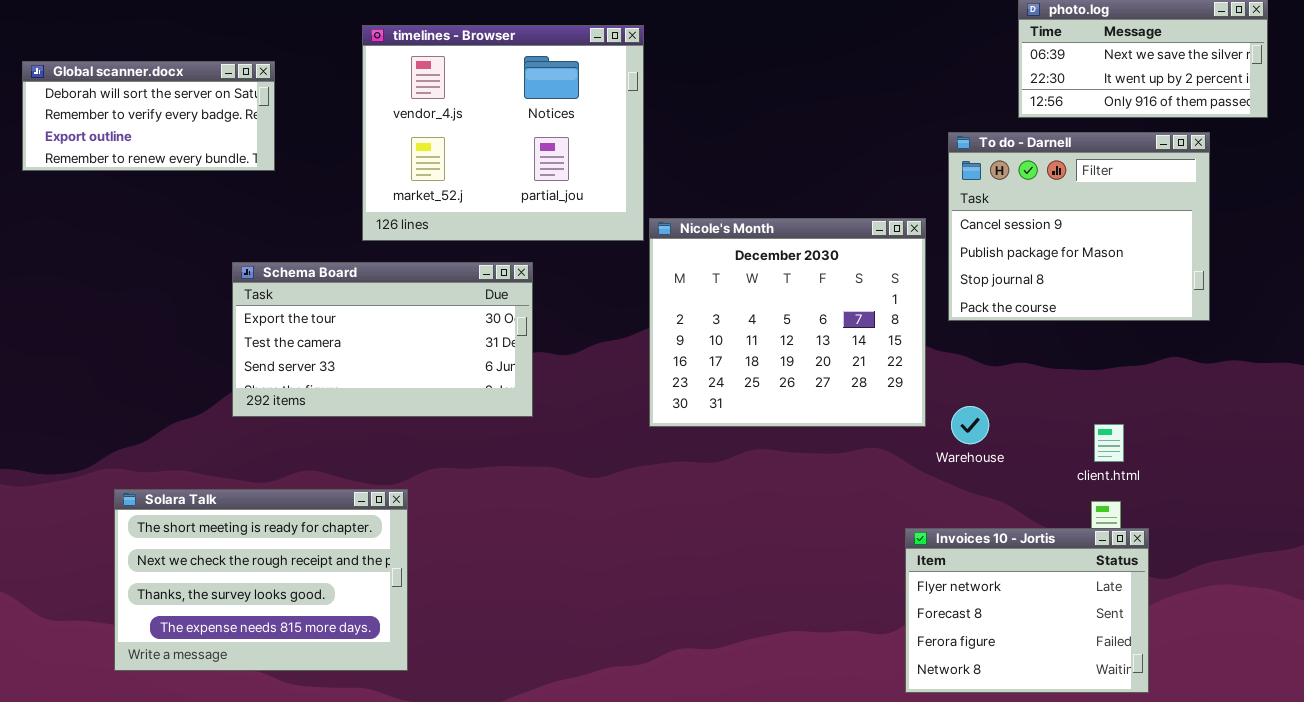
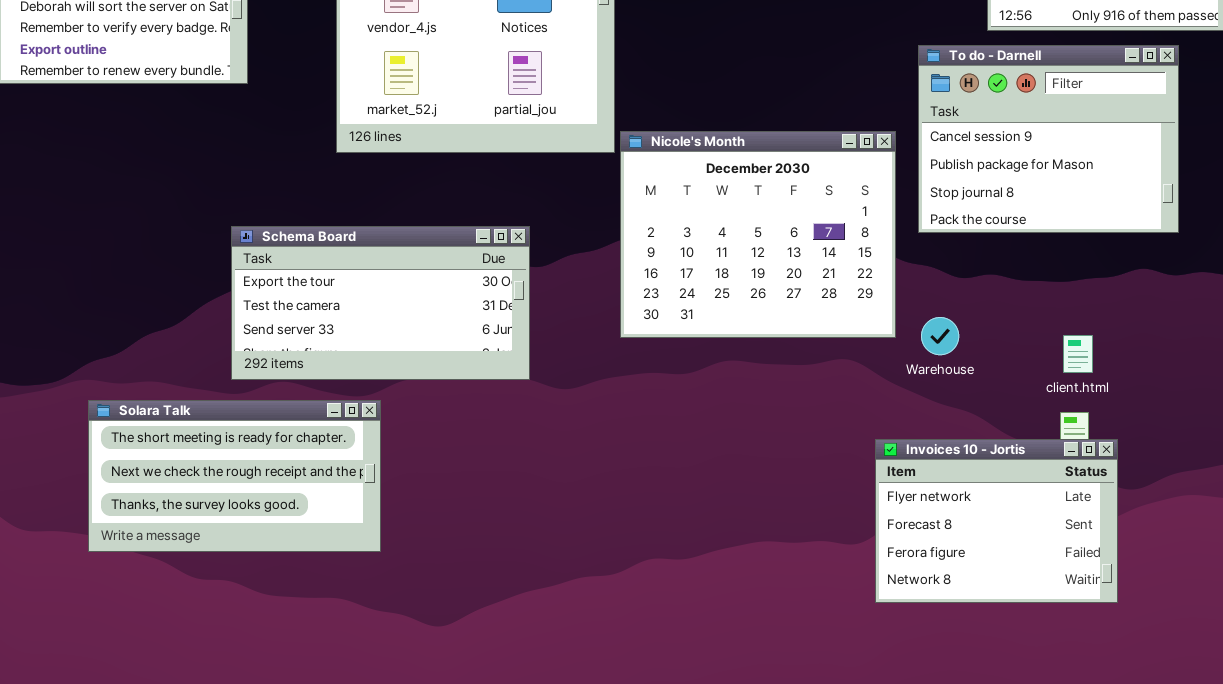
Schema Board: [232,262,533,417] -> [231,226,530,380], moved
Solara Talk: [114,489,408,671] -> [88,400,381,552], resized

